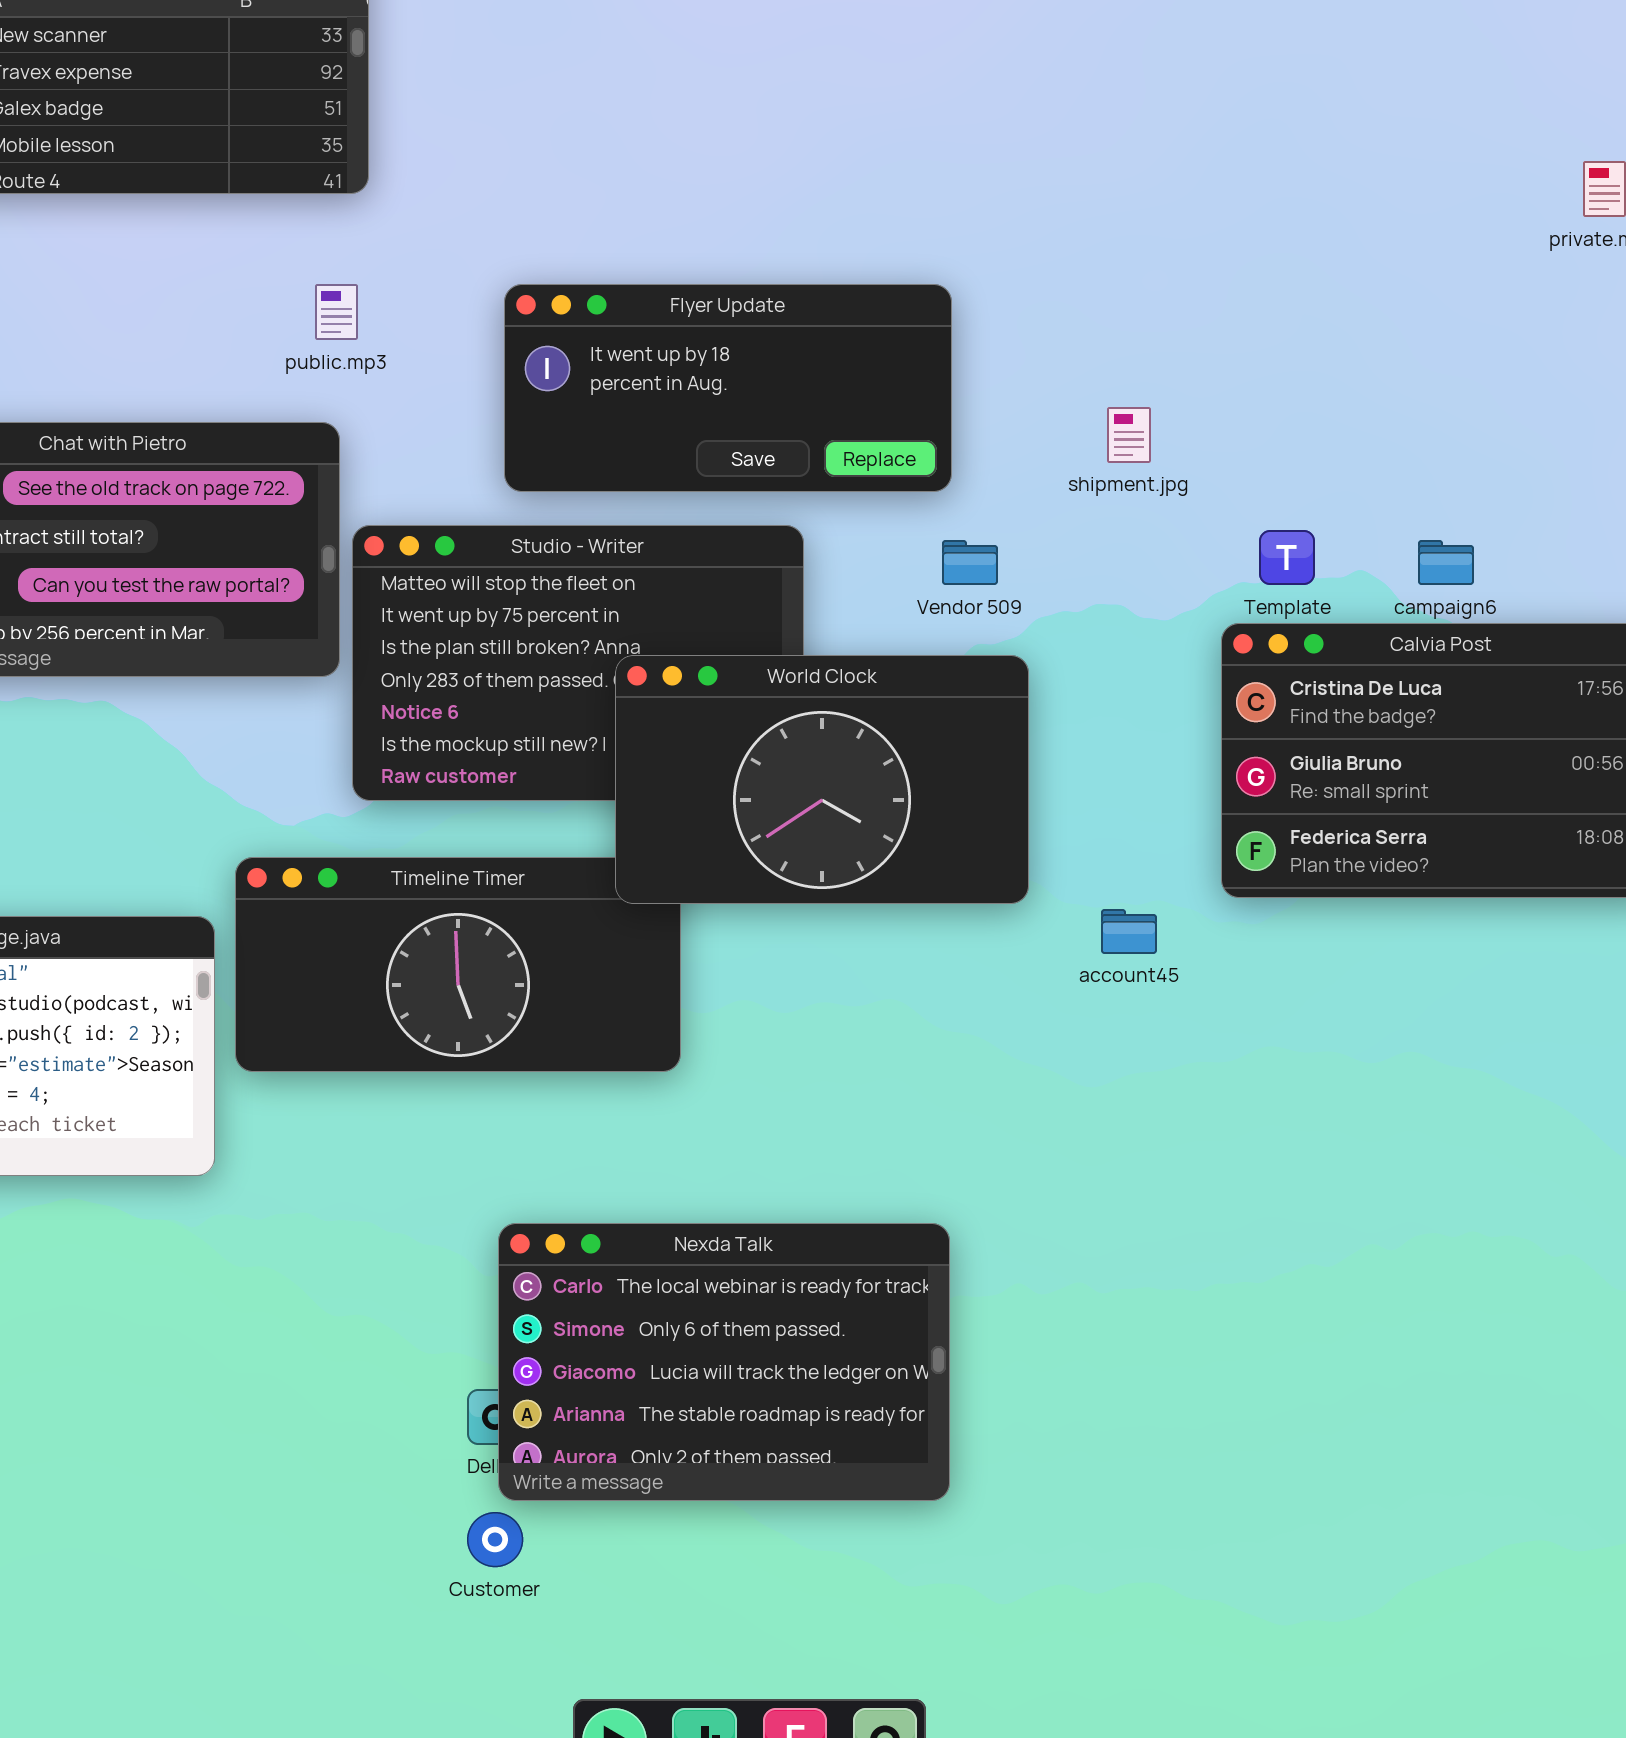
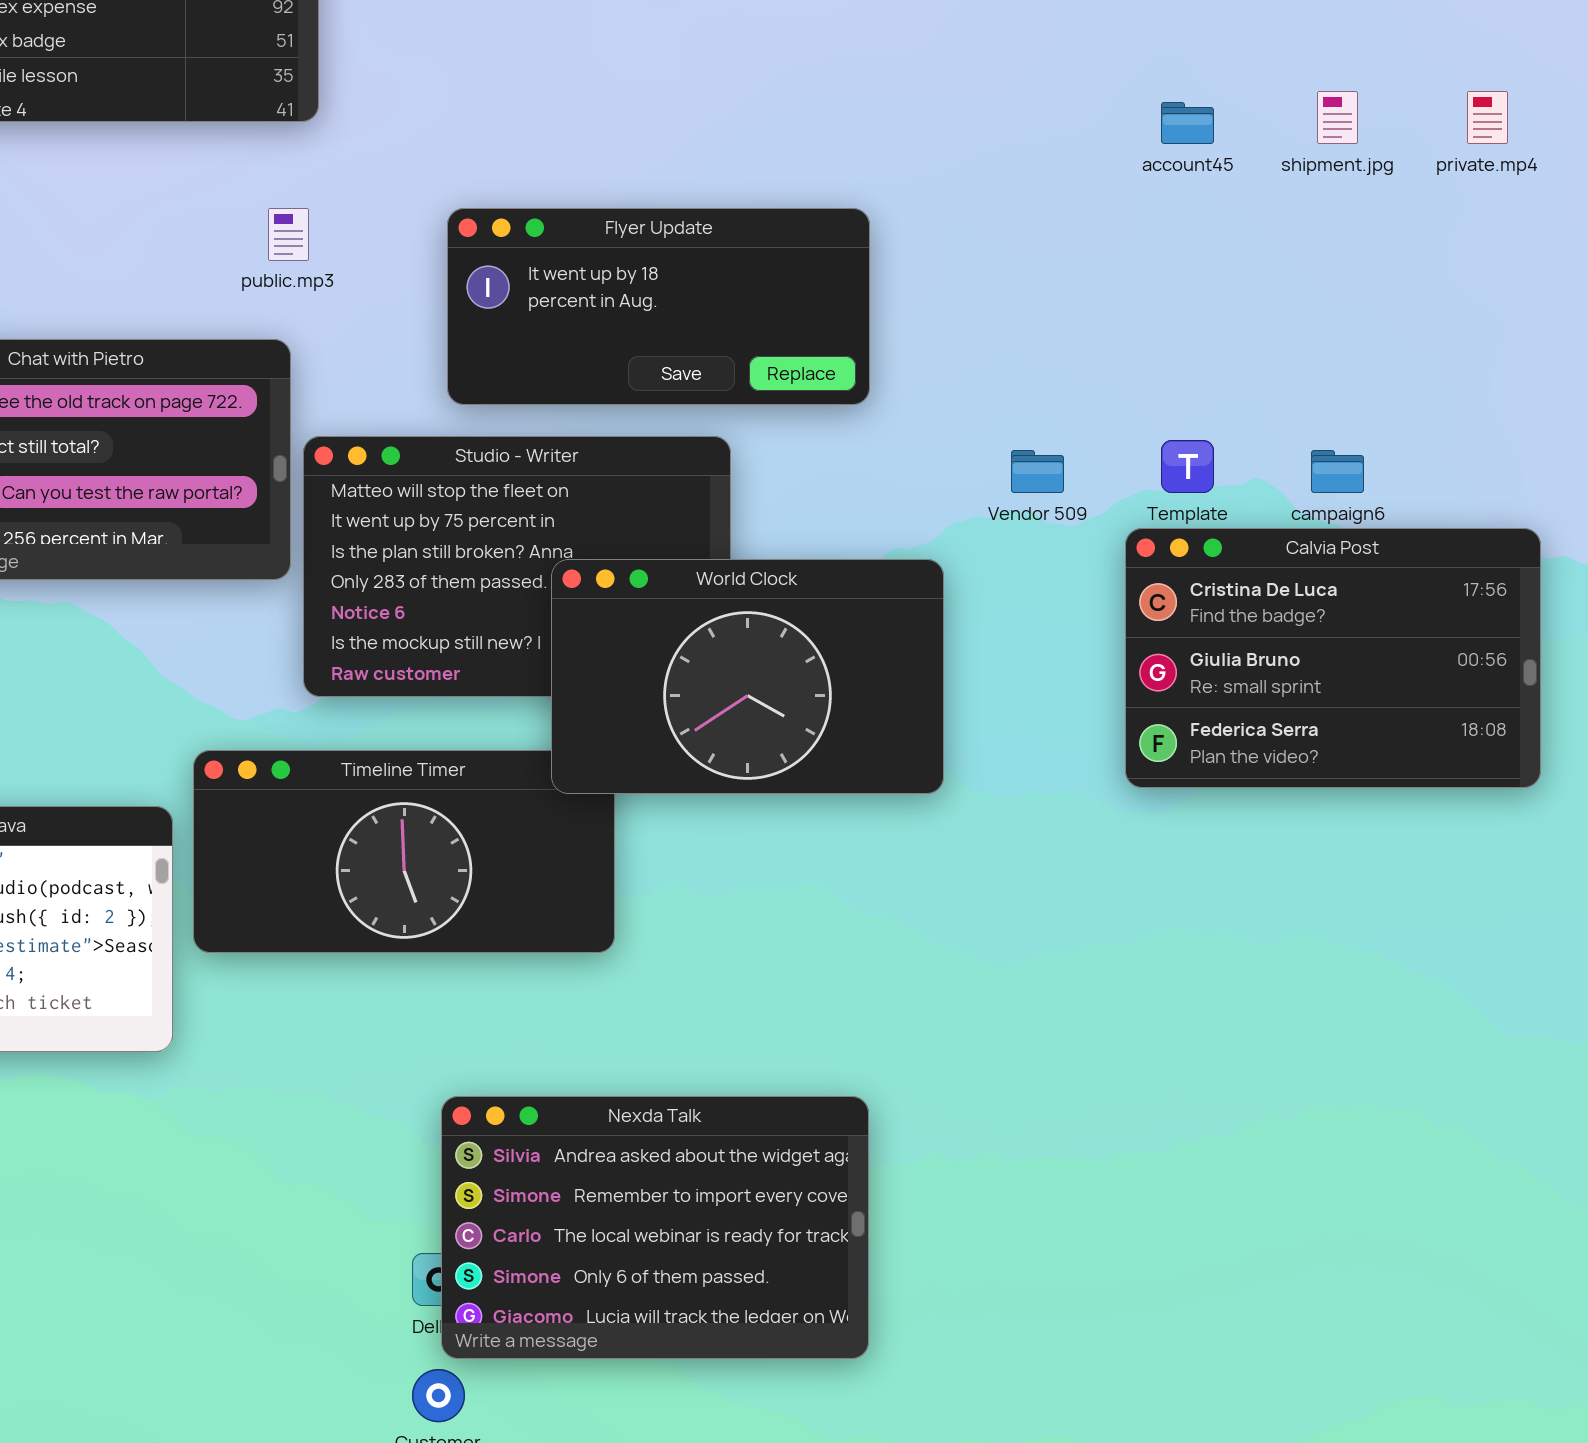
shipment.jpg: [1107,407,1151,463] -> [1317,91,1358,144], moved
Vendor 509: [942,540,998,585] -> [1011,450,1064,493], moved
account45: [1101,909,1157,954] -> [1161,102,1214,144], moved
Nexda Talk: [498,1223,950,1501] -> [441,1096,869,1359], scrolled up 2 rows

